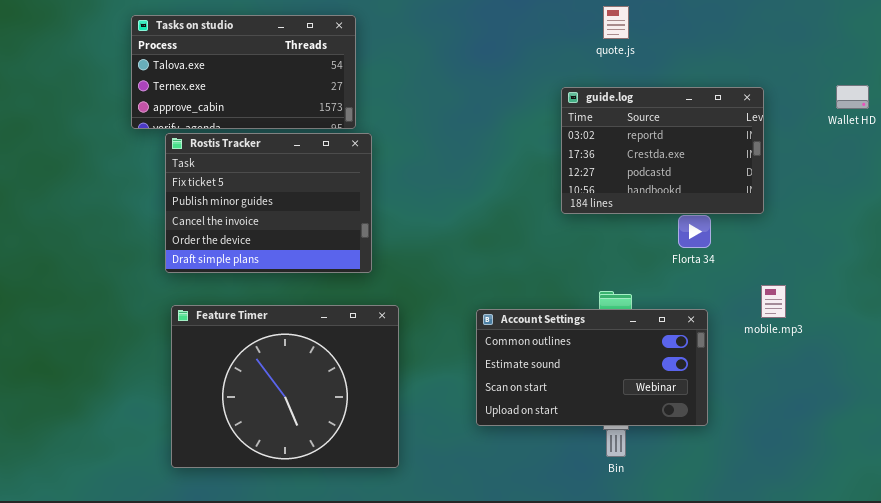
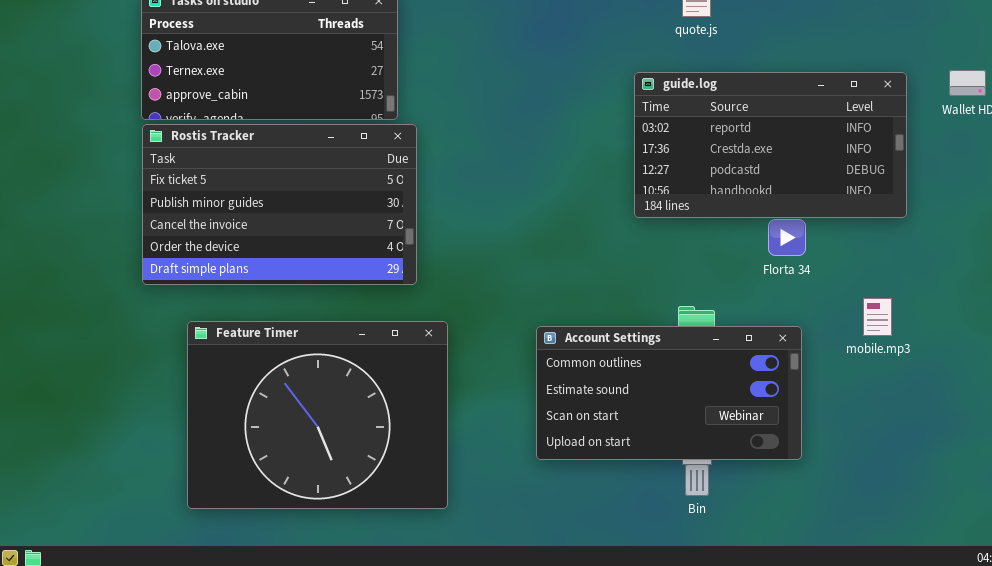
guide.log: [561,87,764,214] -> [634,72,907,218], resized
Rostis Tracker: [165,133,372,273] -> [142,124,417,285], resized

